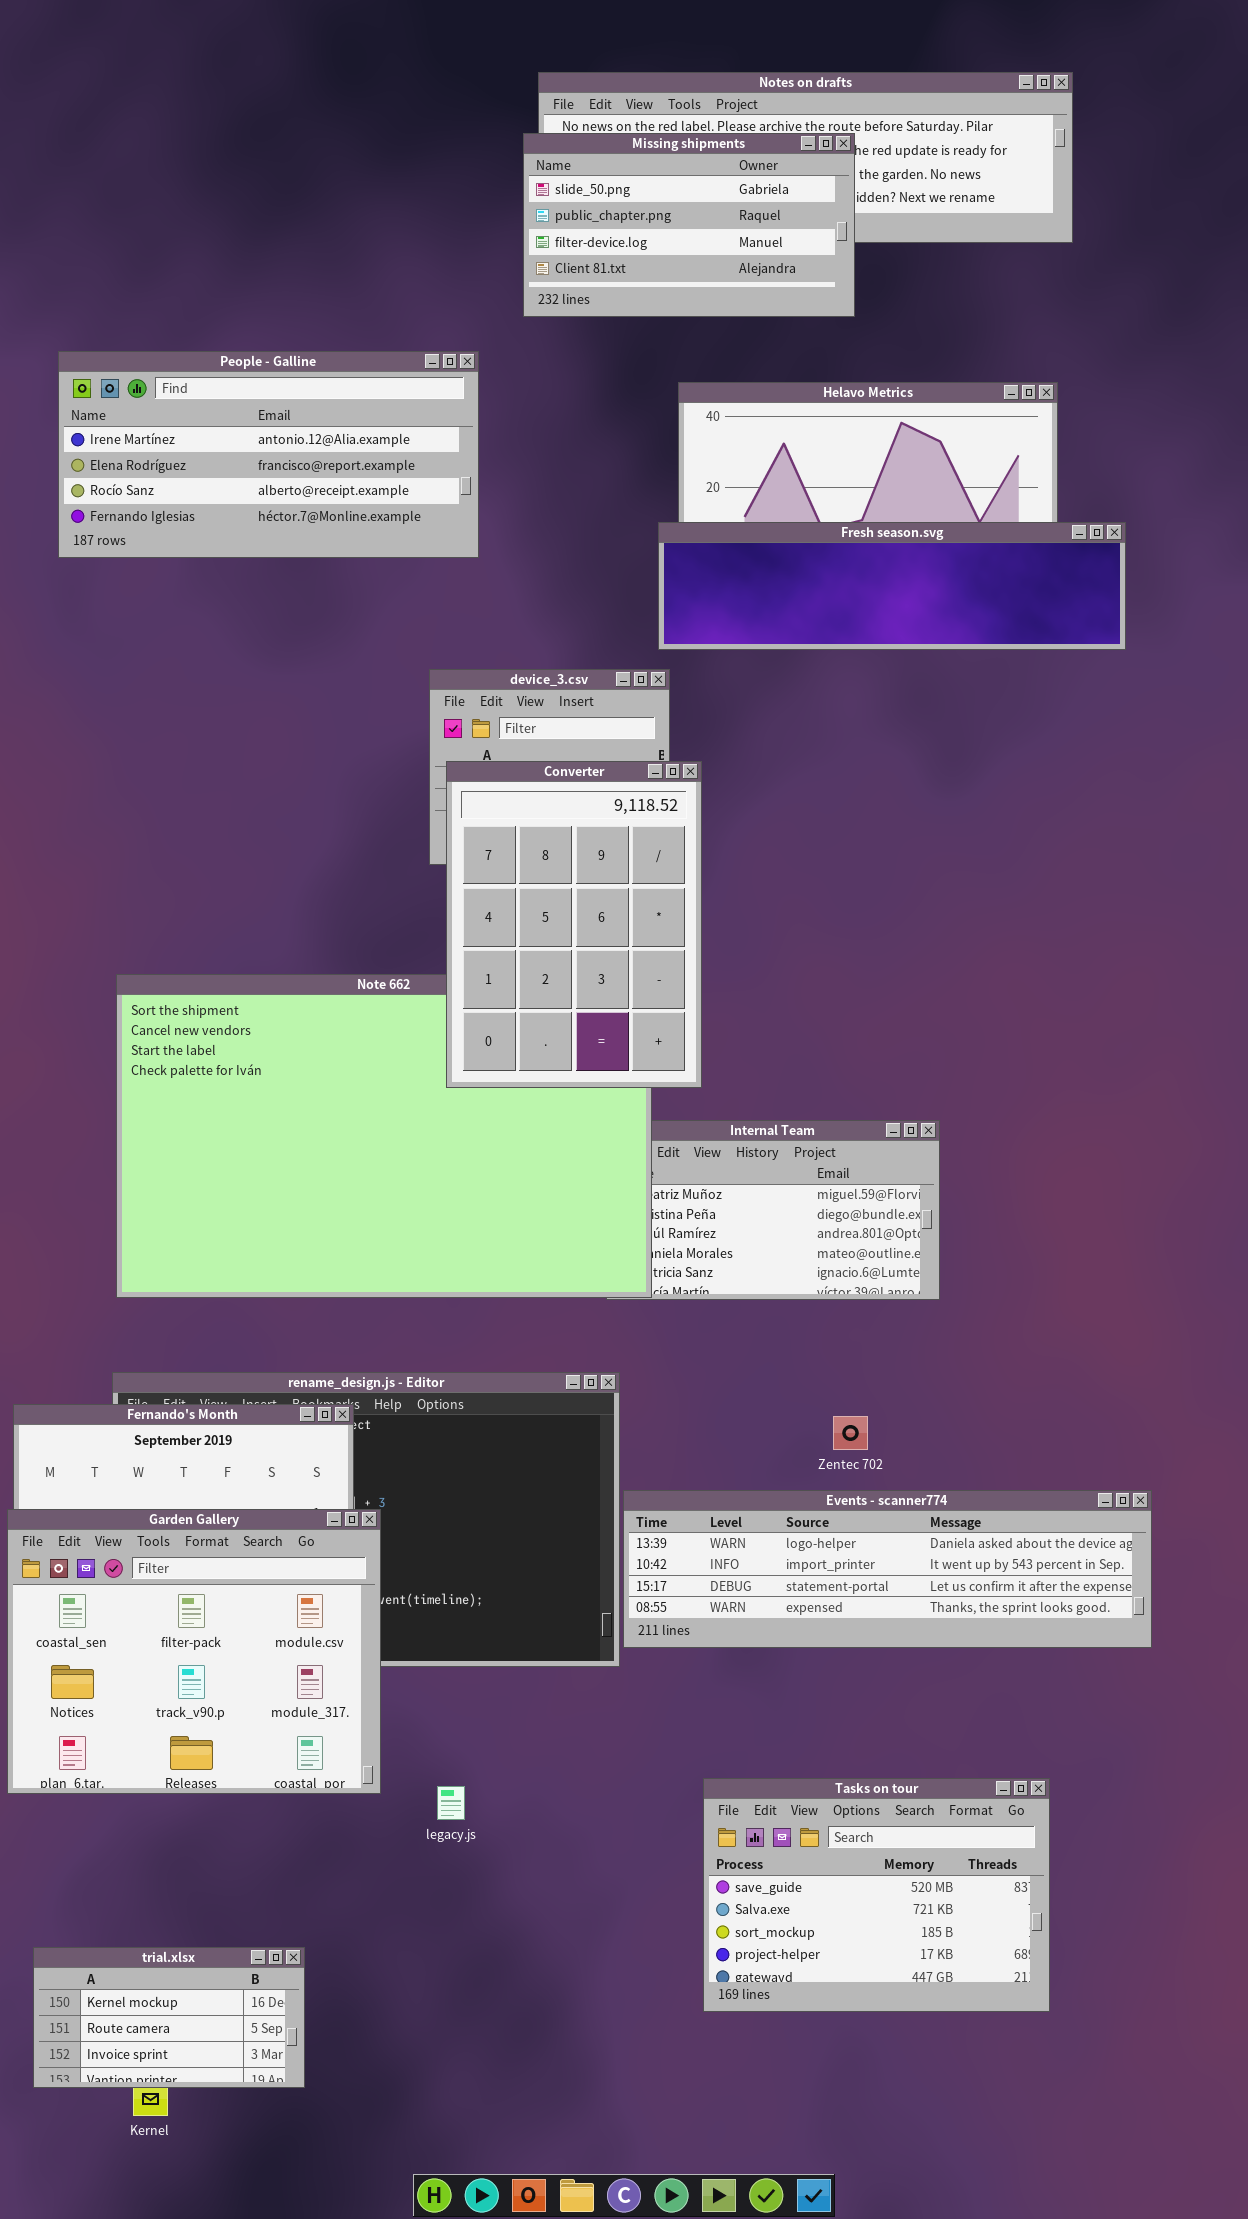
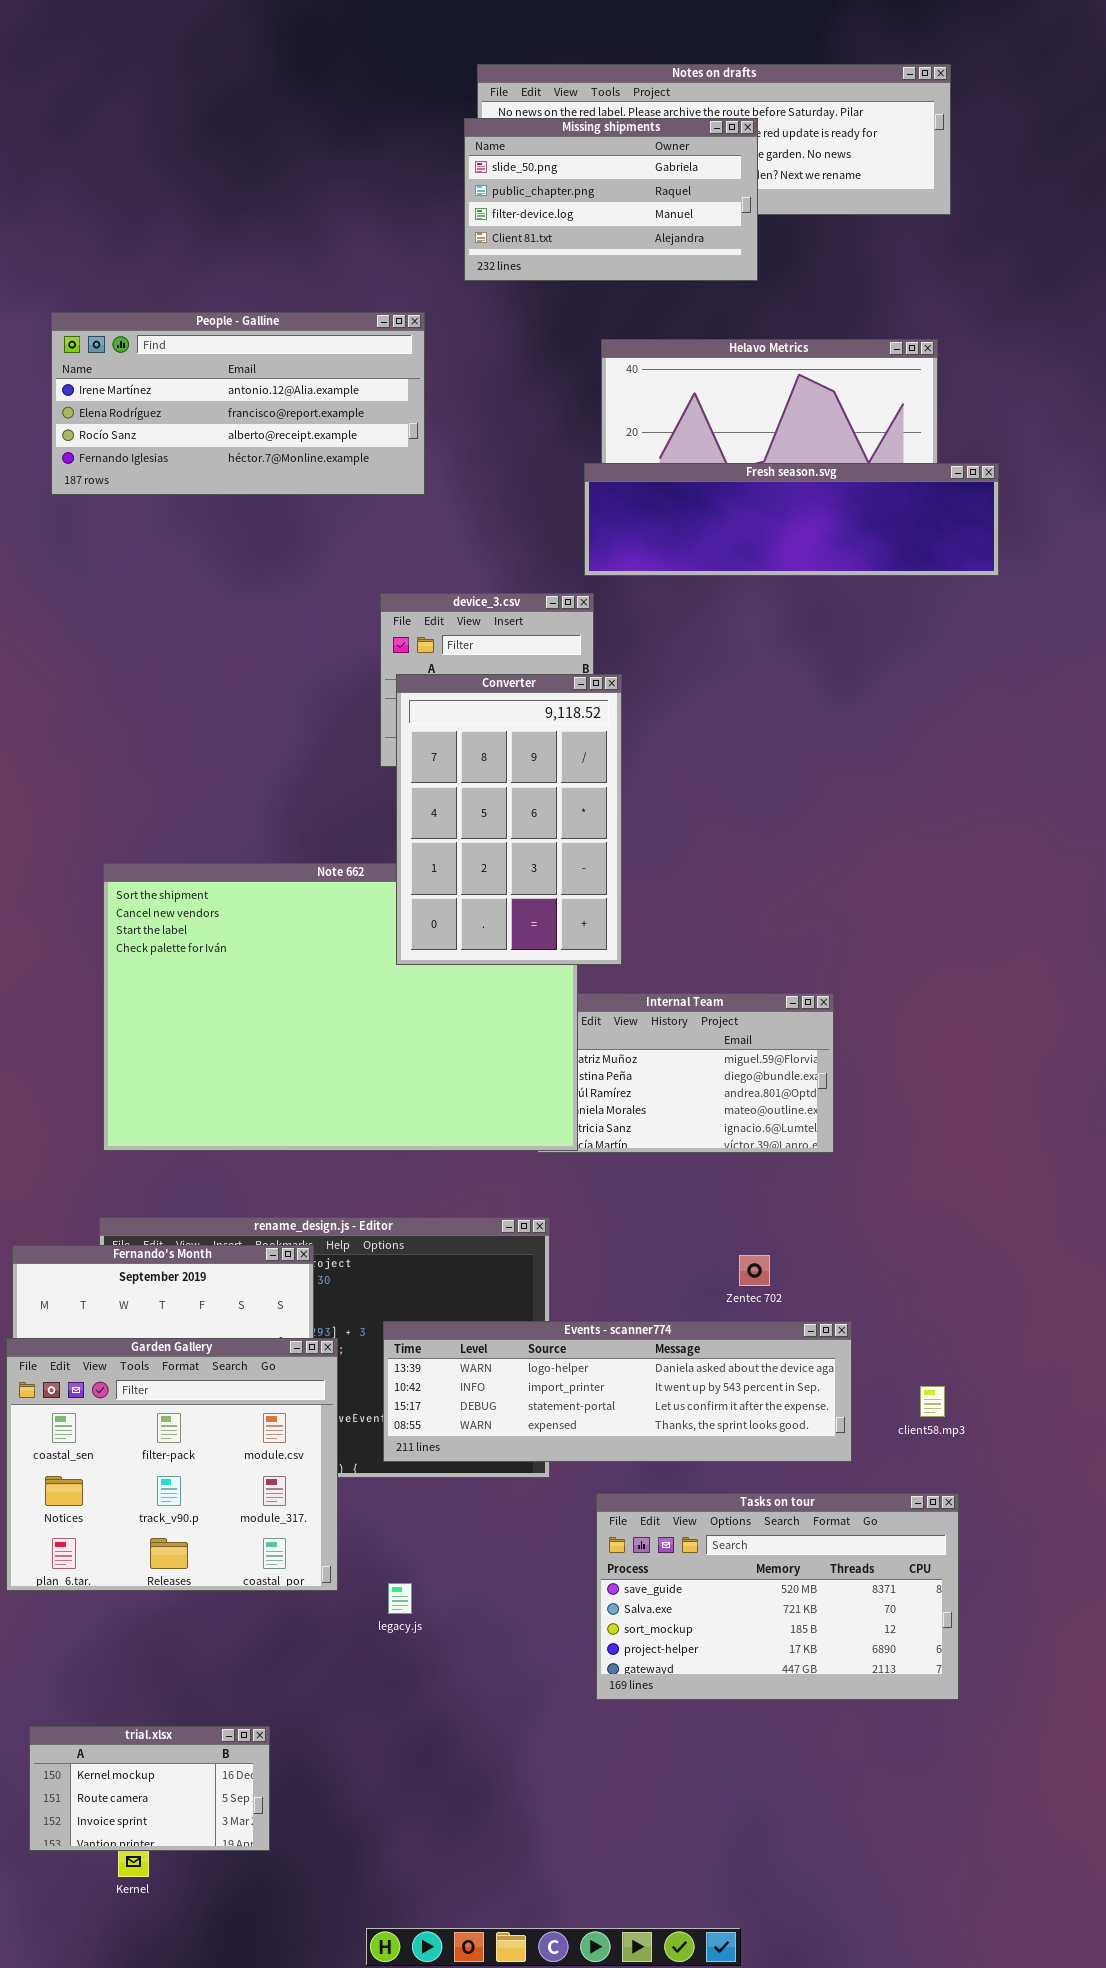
Events - scanner774: [623,1490,1152,1648] -> [383,1321,852,1462], moved
Tasks on tour: [703,1778,1050,2012] -> [596,1493,959,1700], moved, resized

